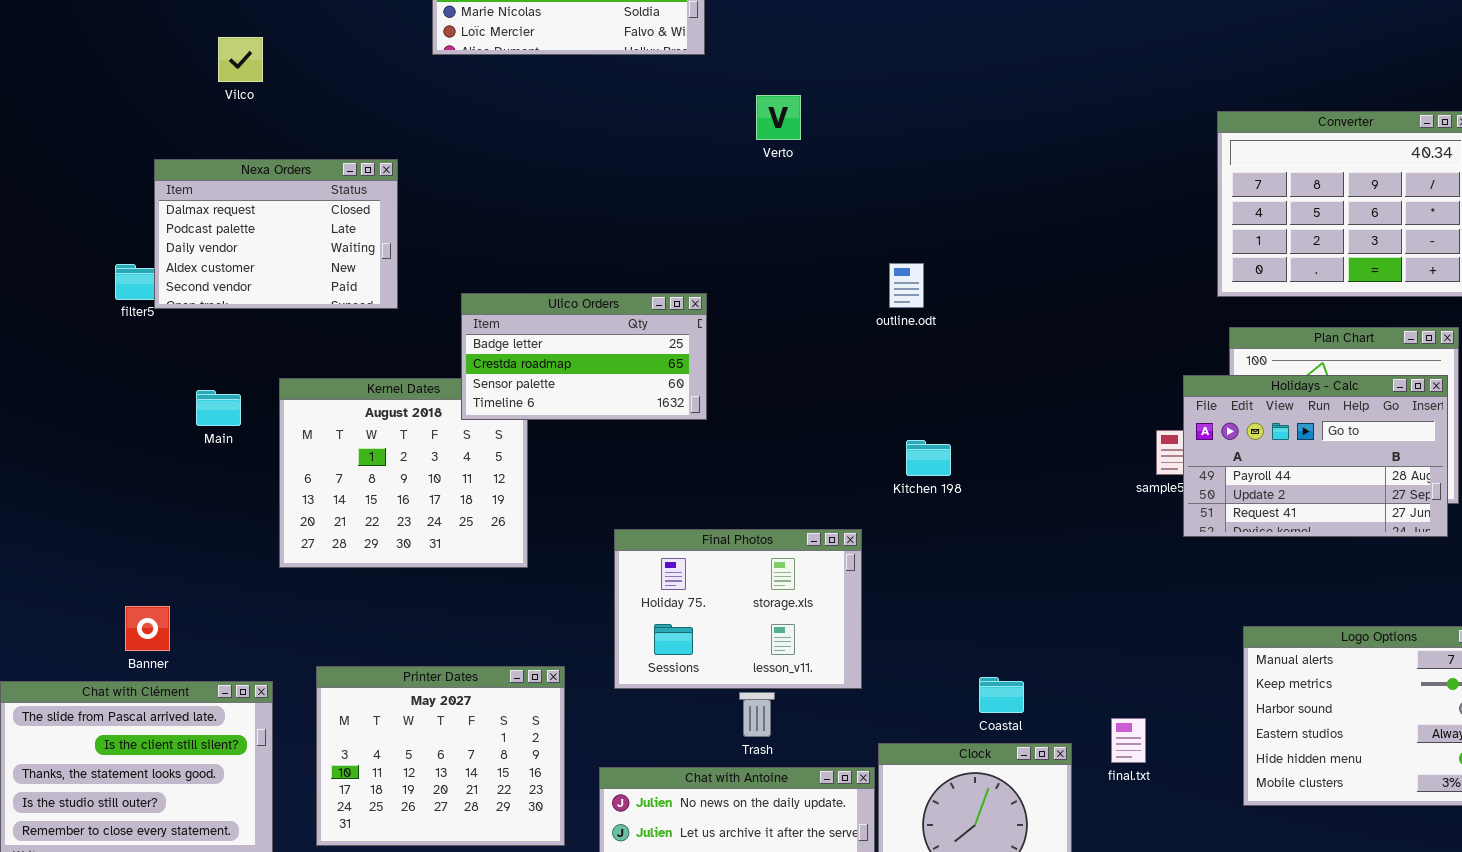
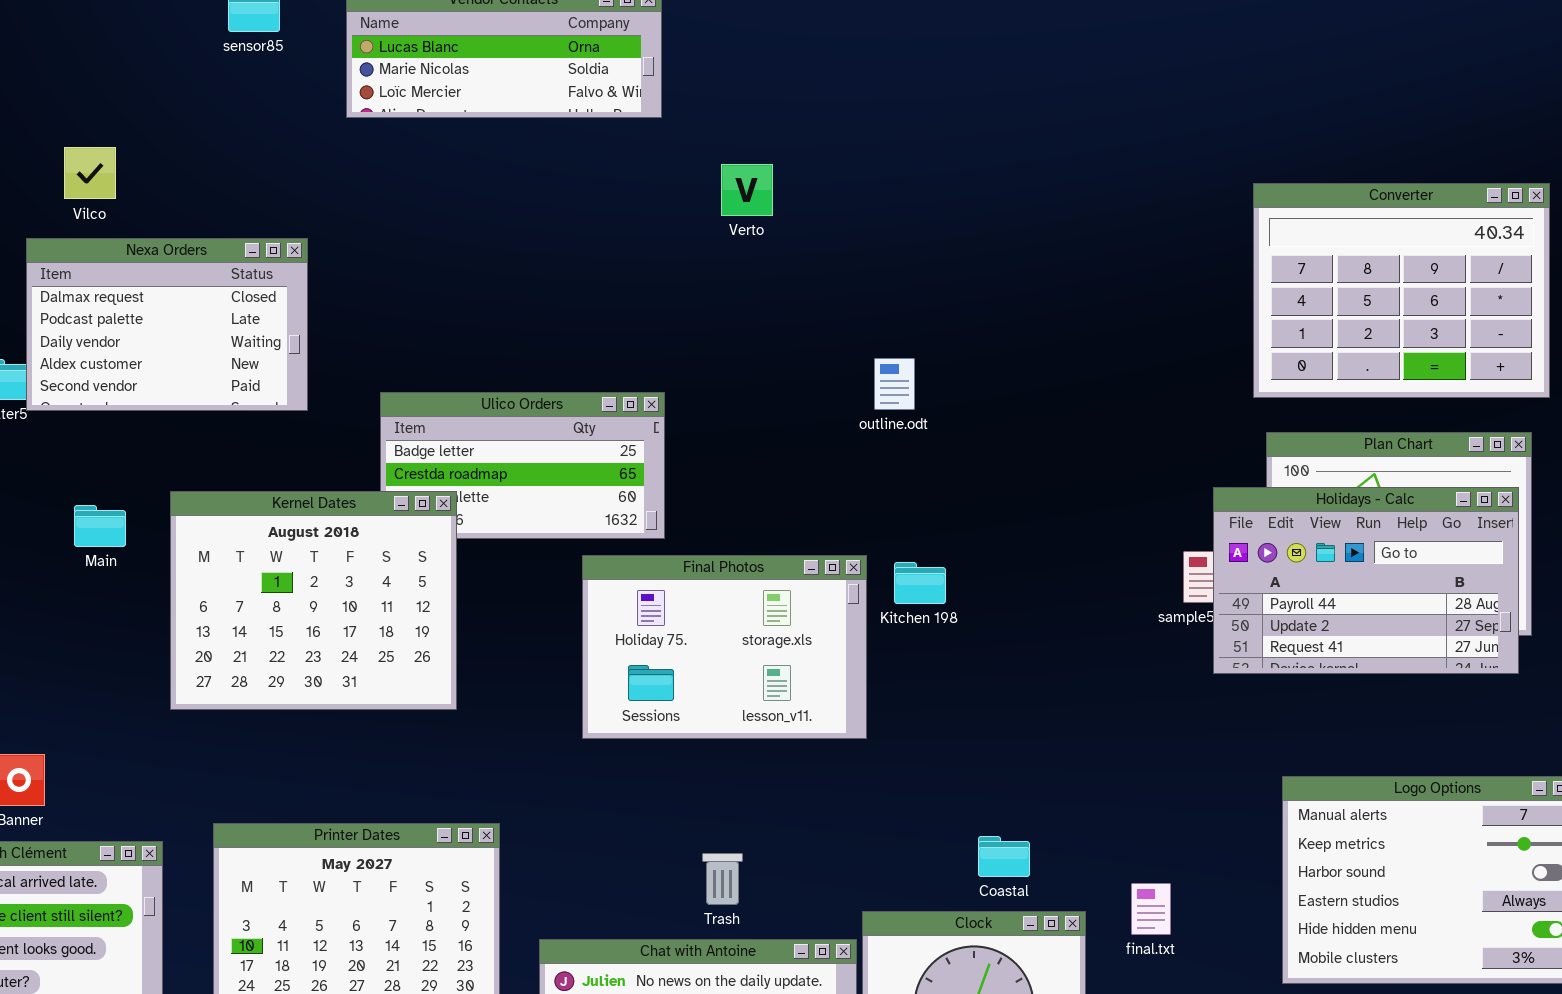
Vilco: [218,37,263,82] -> [64,147,116,199], moved
Kernel Dates: [279,378,528,568] -> [170,491,457,710], raised
Final Photos: [614,529,862,689] -> [582,555,867,739], moved

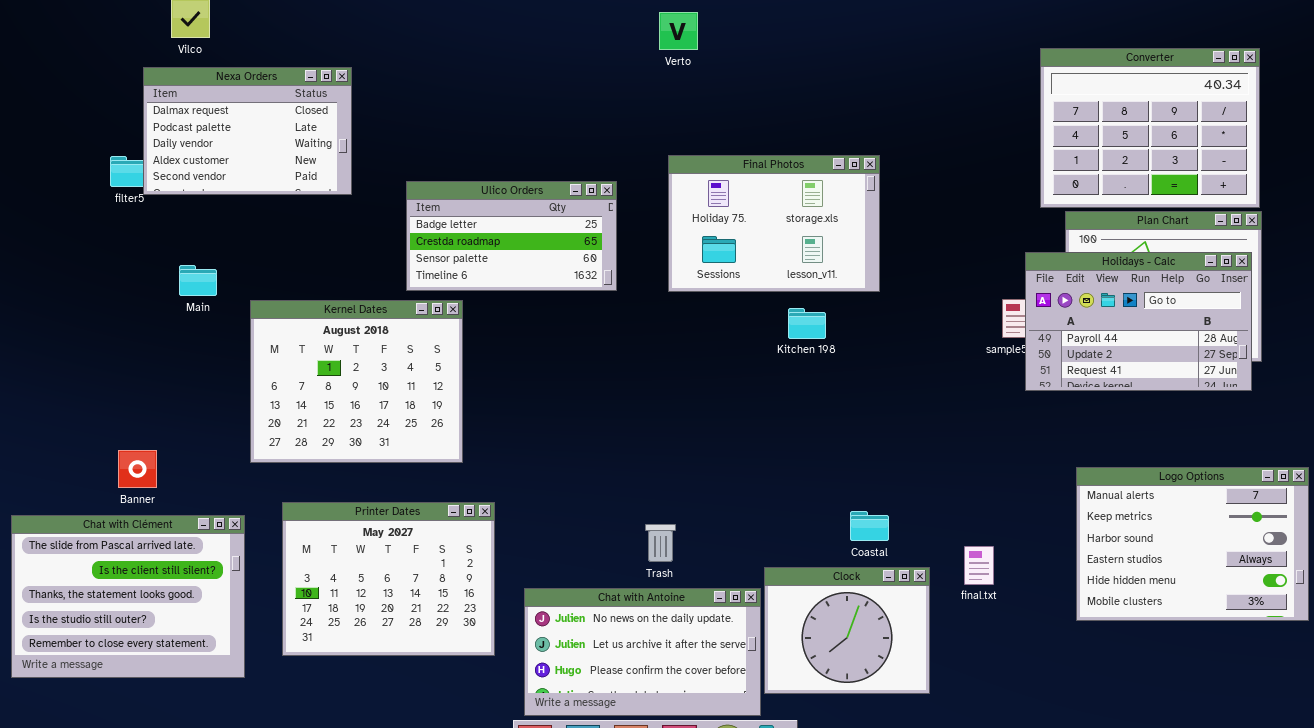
Converter: [1253,183,1550,398] -> [1040,48,1260,208], moved
Kernel Dates: [170,491,457,710] -> [250,300,463,463], moved
Final Photos: [582,555,867,739] -> [668,155,880,292], moved

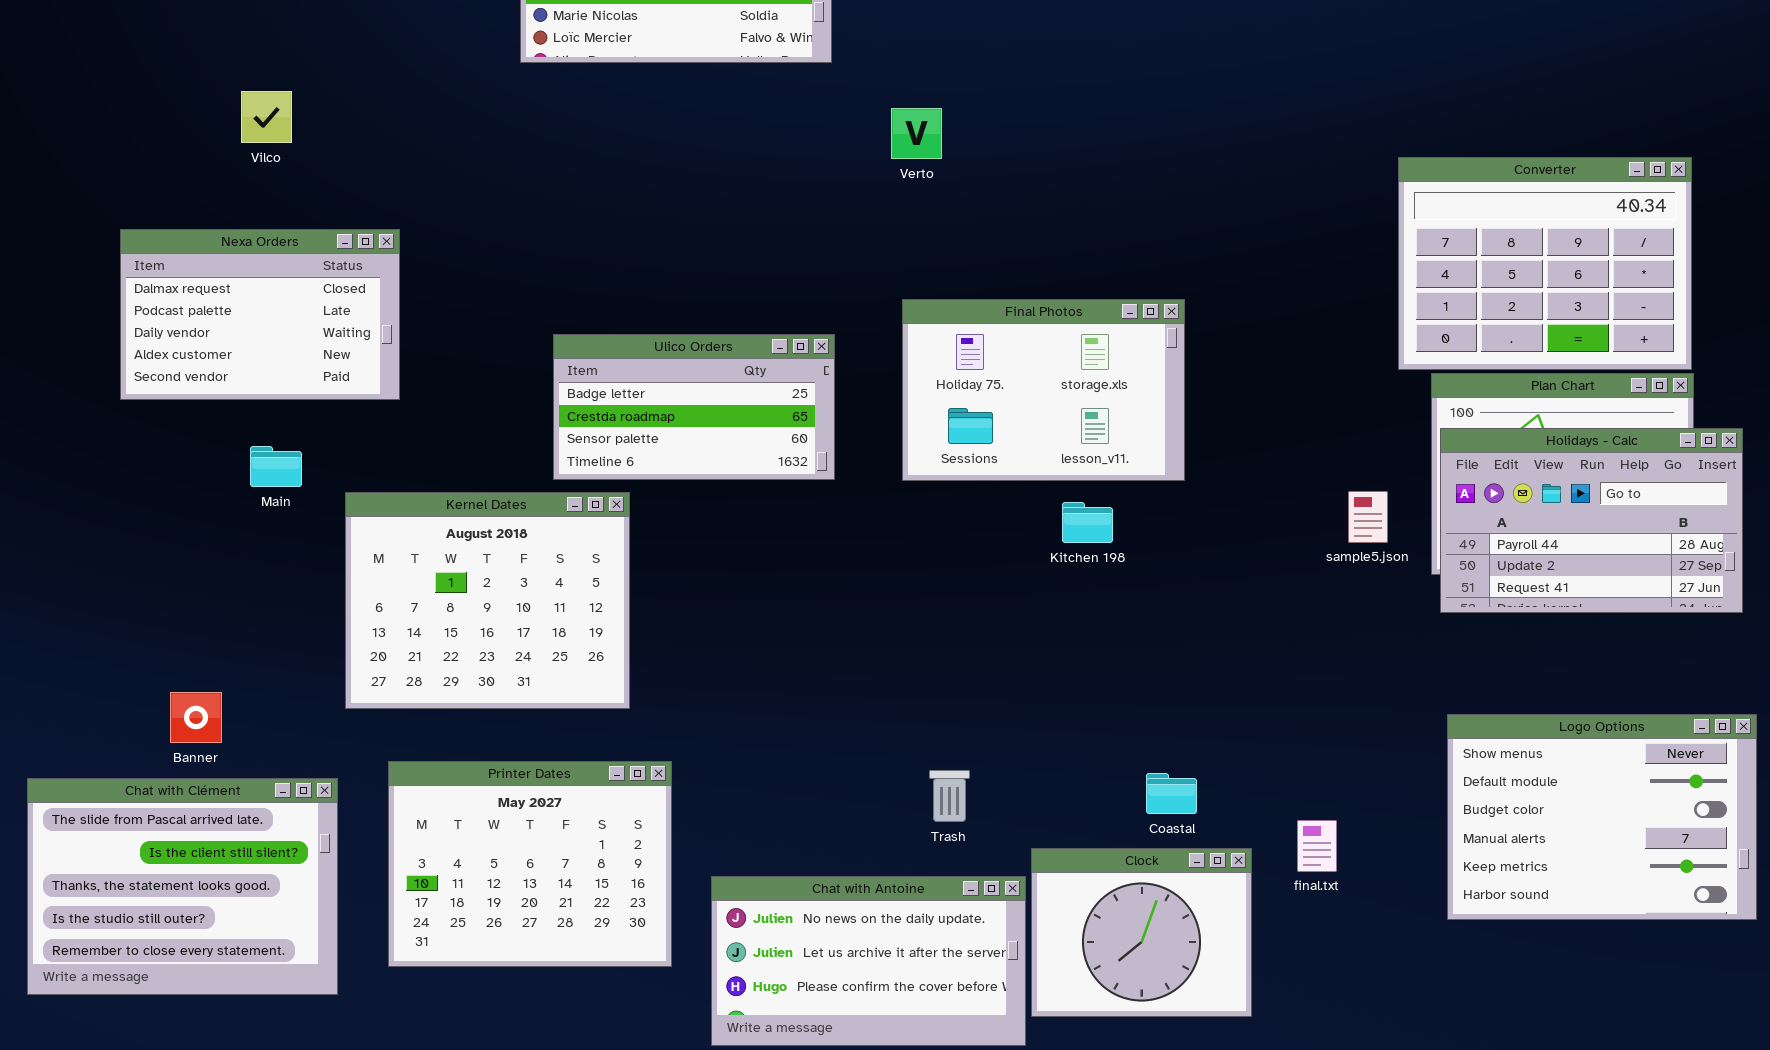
Nexa Orders: [143,67,352,195] -> [120,229,400,400], moved
Holidays - Calc: [1025,252,1252,391] -> [1440,428,1743,613], moved
Logo Options: [1076,467,1309,621] -> [1447,714,1757,920], scrolled up 3 rows
Trash: [645,524,676,562] -> [929,770,970,822], moved

